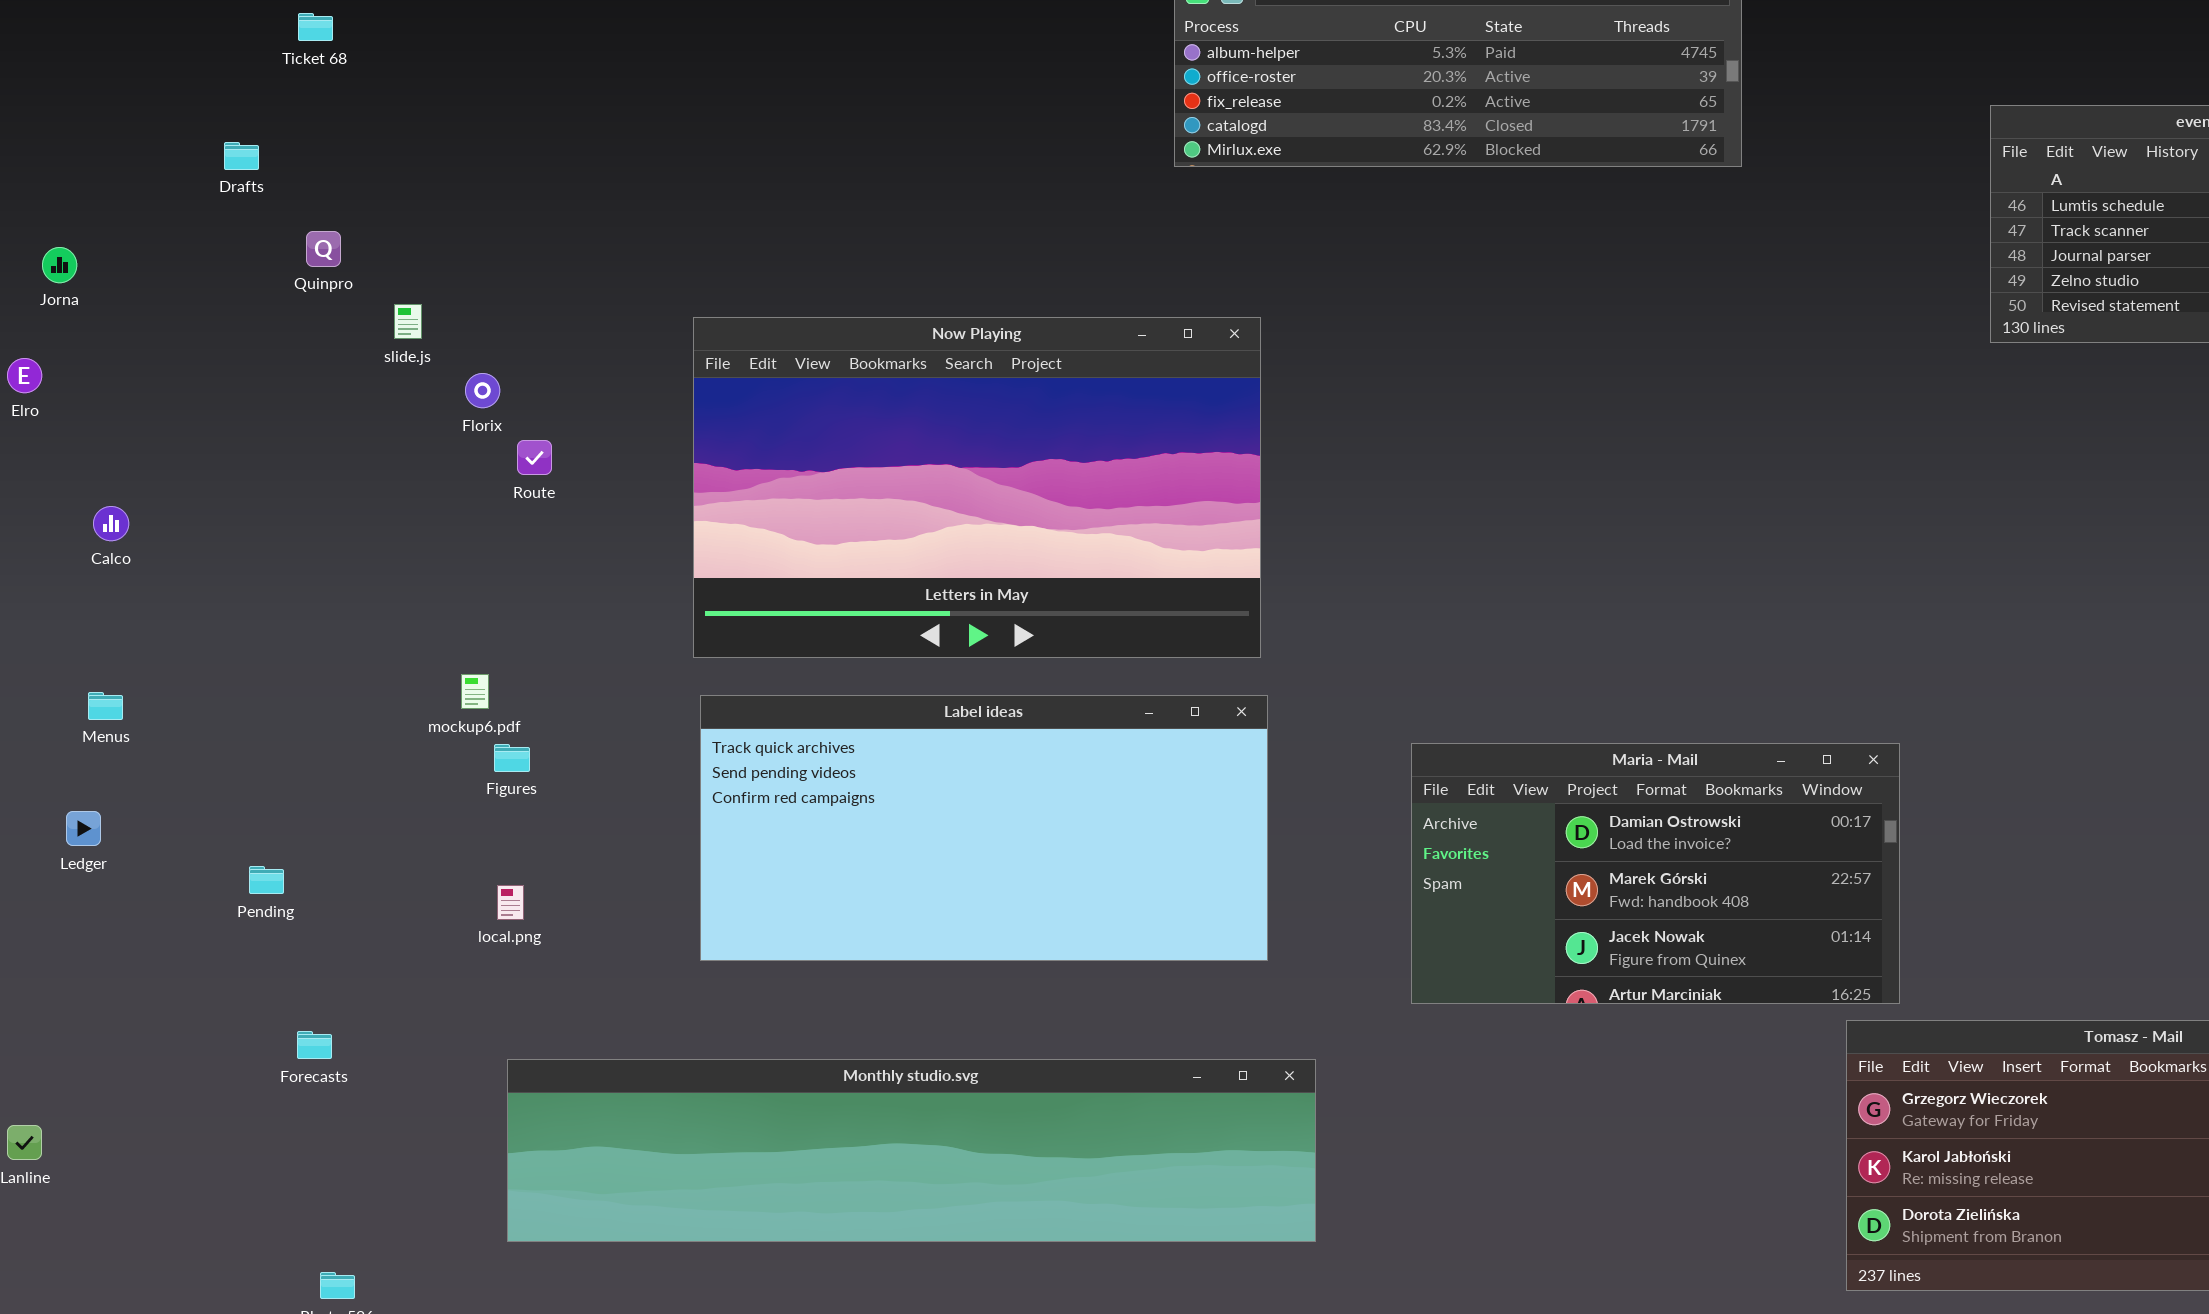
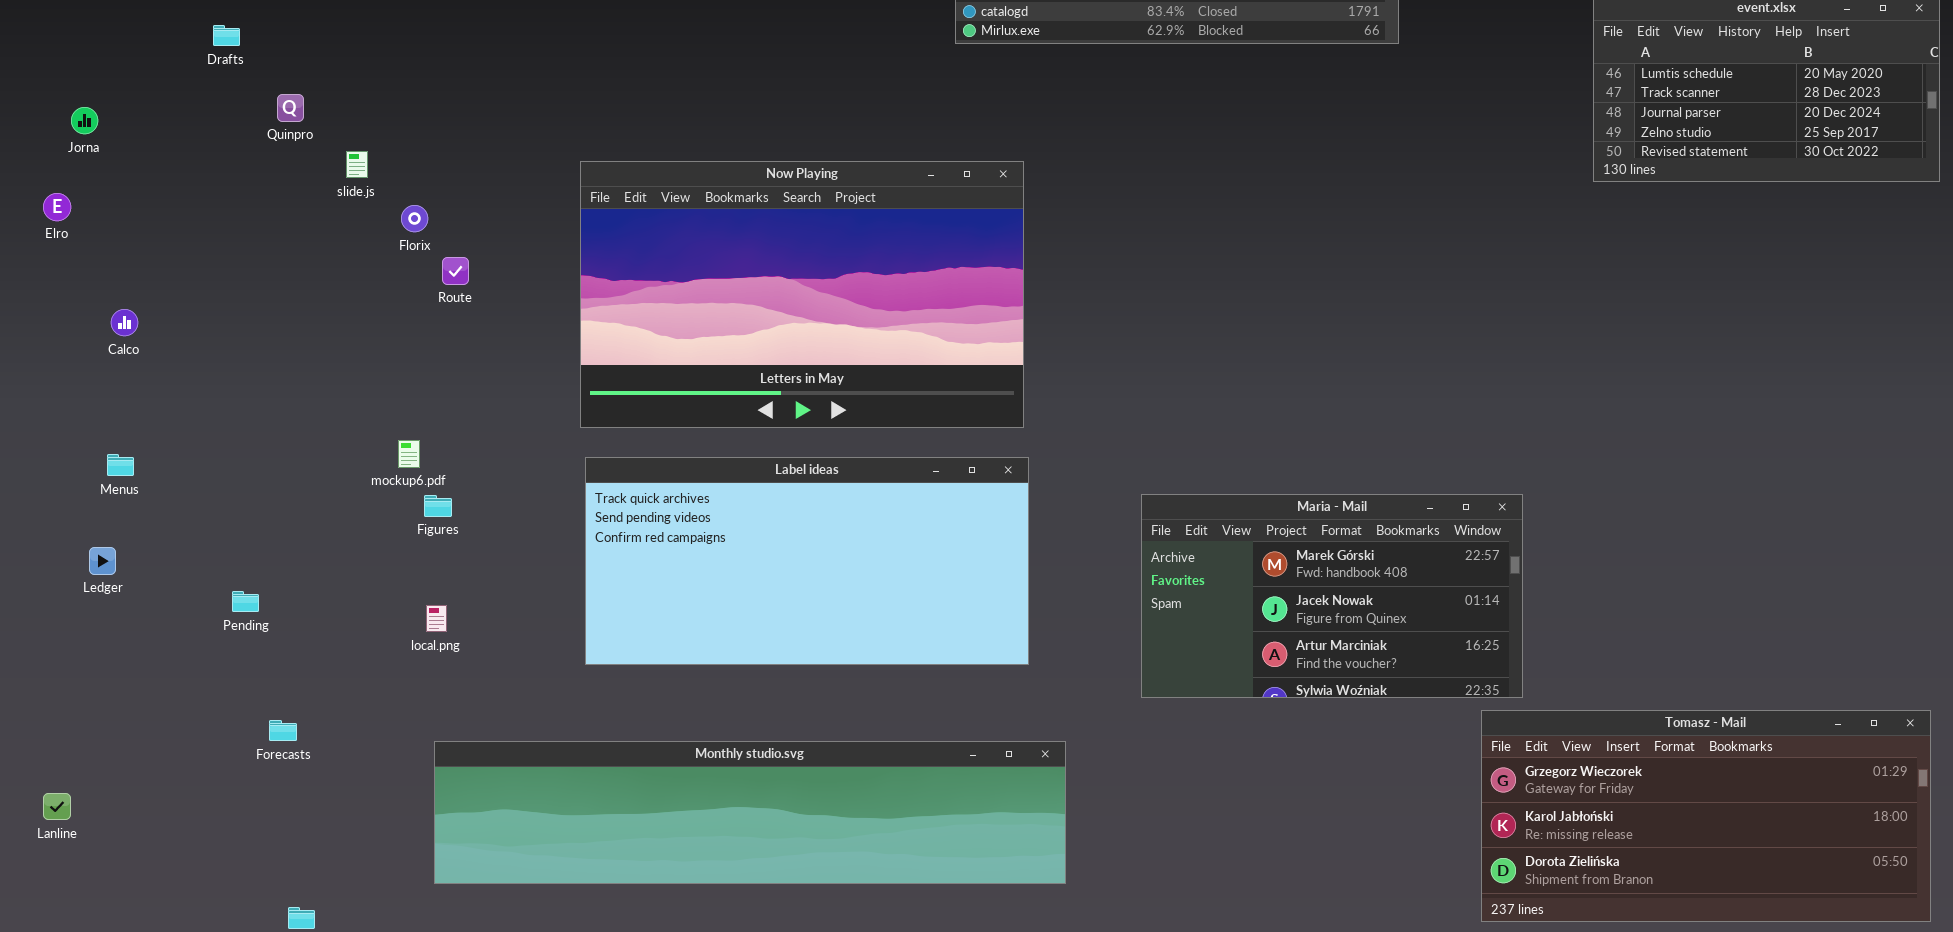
Maria - Mail: [1411,743,1900,1004] -> [1141,494,1523,698], scrolled down 1 row

